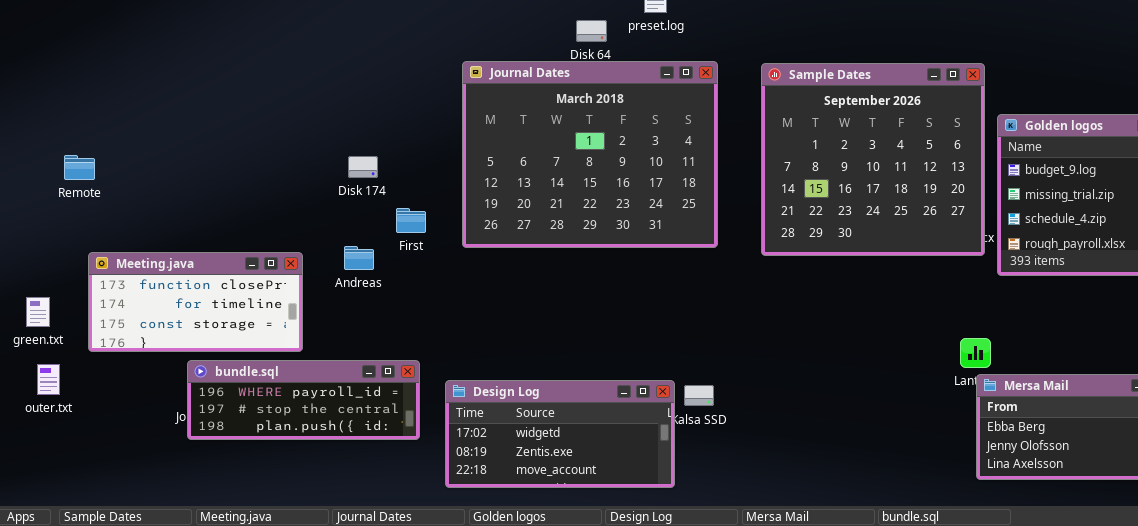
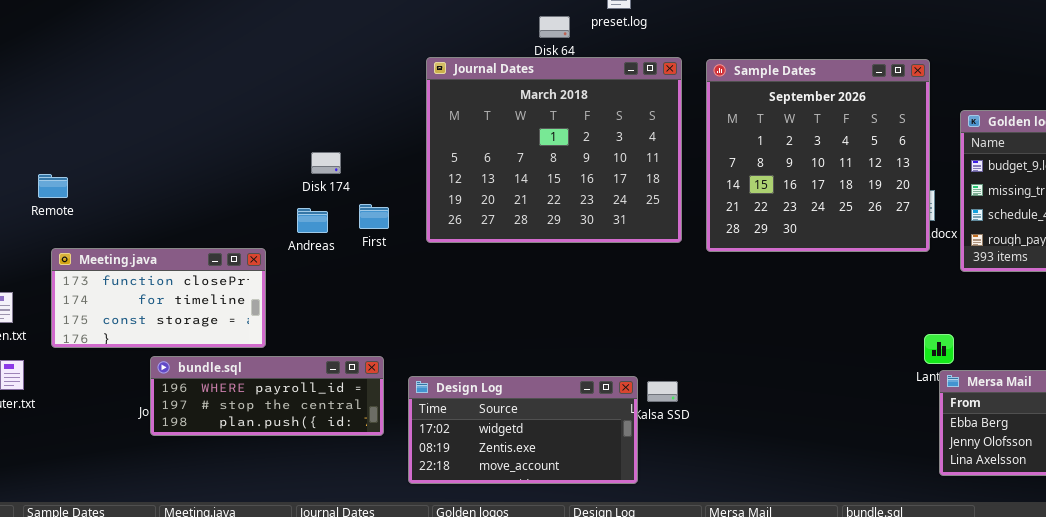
Sample Dates: [761,63,985,256] -> [706,59,930,252], moved
Remote: [64,155,95,180] -> [38,174,68,198], moved
Andreas: [344,246,374,270] -> [297,208,328,233], moved

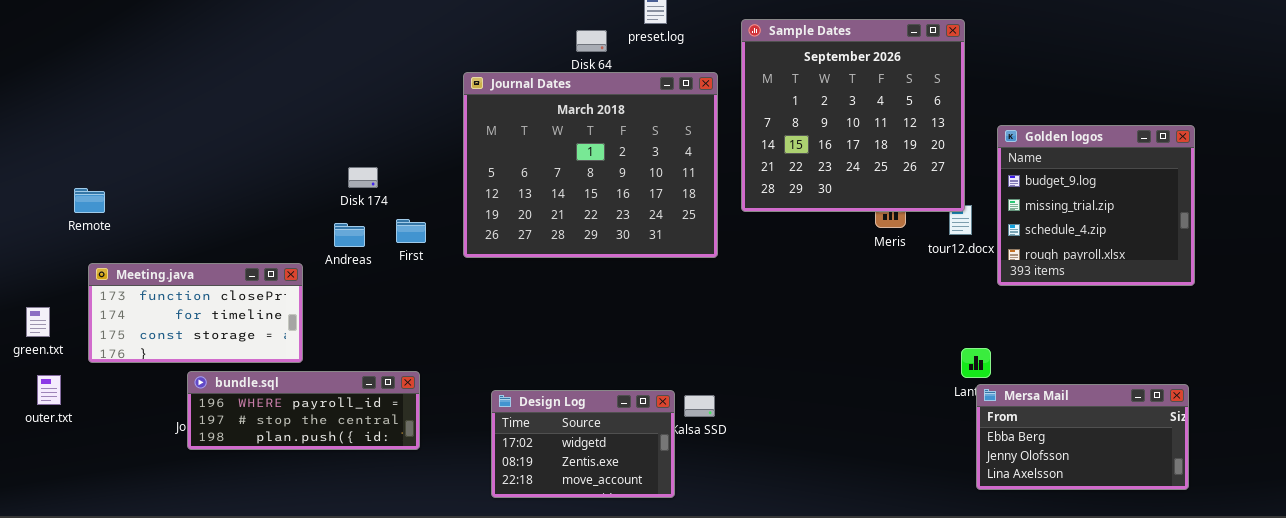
Sample Dates: [706,59,930,252] -> [741,19,965,212], moved
Design Log: [408,376,638,484] -> [491,390,675,498], resized

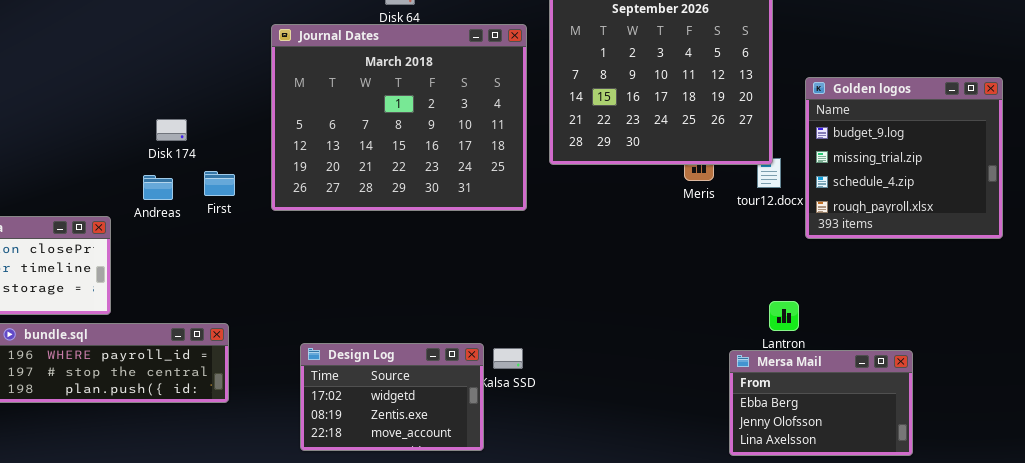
Mersa Mail: [976,384,1189,490] -> [729,350,913,456], moved, resized

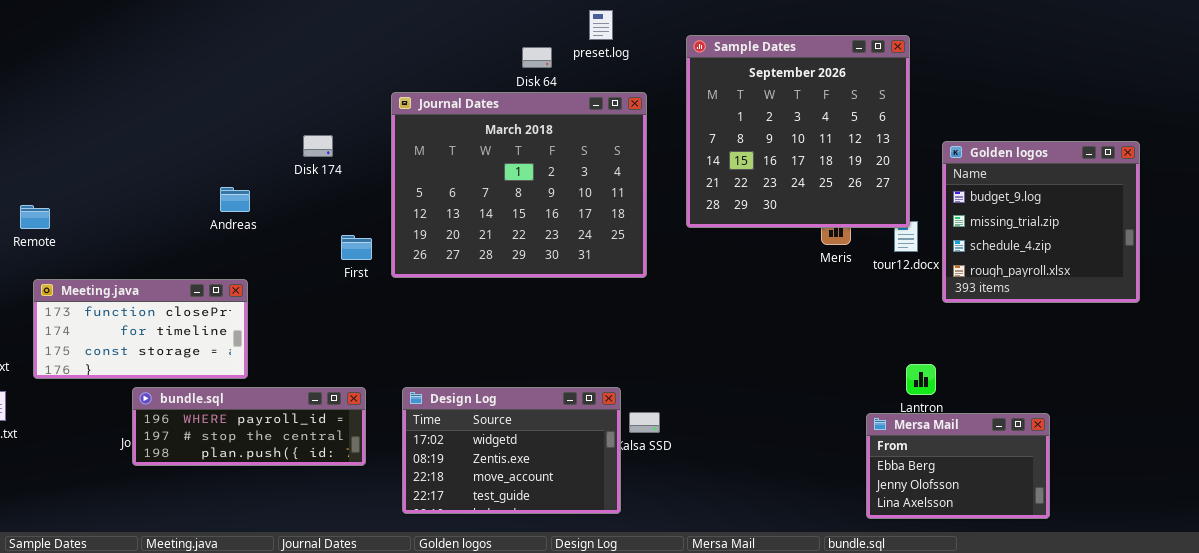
Journal Dates: [271,24,527,211] -> [391,92,647,278], moved
Disk 174: [156,119,187,141] -> [303,135,333,157], moved
Andreas: [143,175,173,200] -> [220,187,250,212], moved
Design Log: [300,343,484,451] -> [402,387,621,514], resized

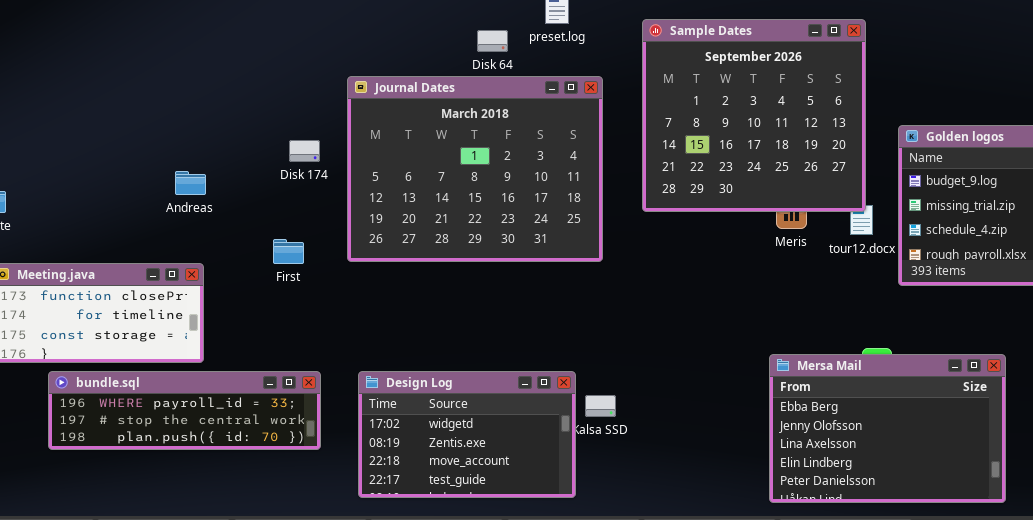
Disk 174: [303,135,333,157] -> [289,140,320,162], moved
First: [341,235,372,260] -> [273,239,304,264], moved
bundle.sql: [132,387,366,466] -> [48,371,321,450], resized
Mersa Mail: [866,413,1050,519] -> [769,354,1006,503], resized

